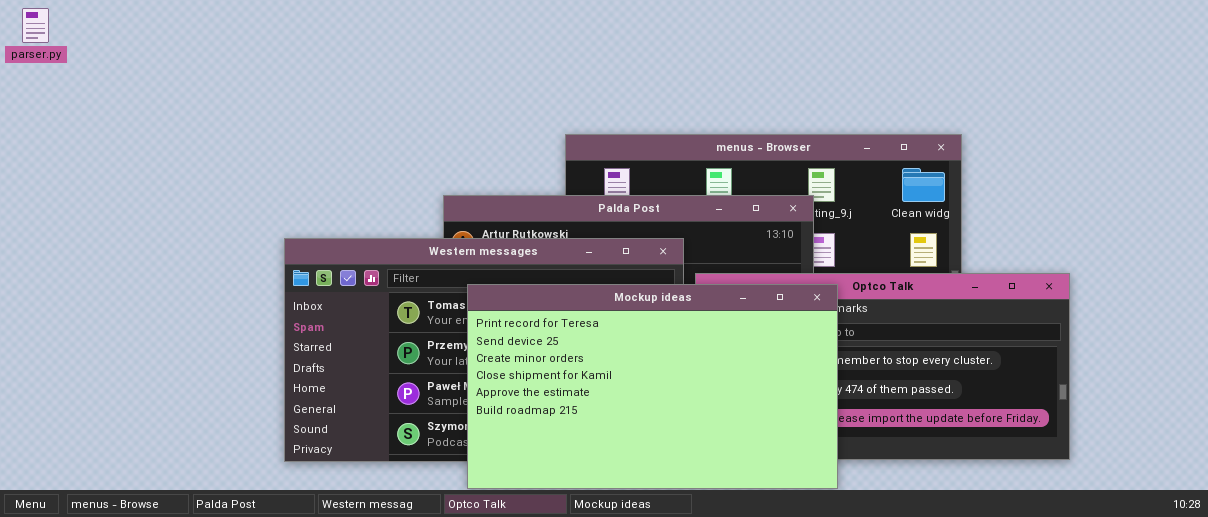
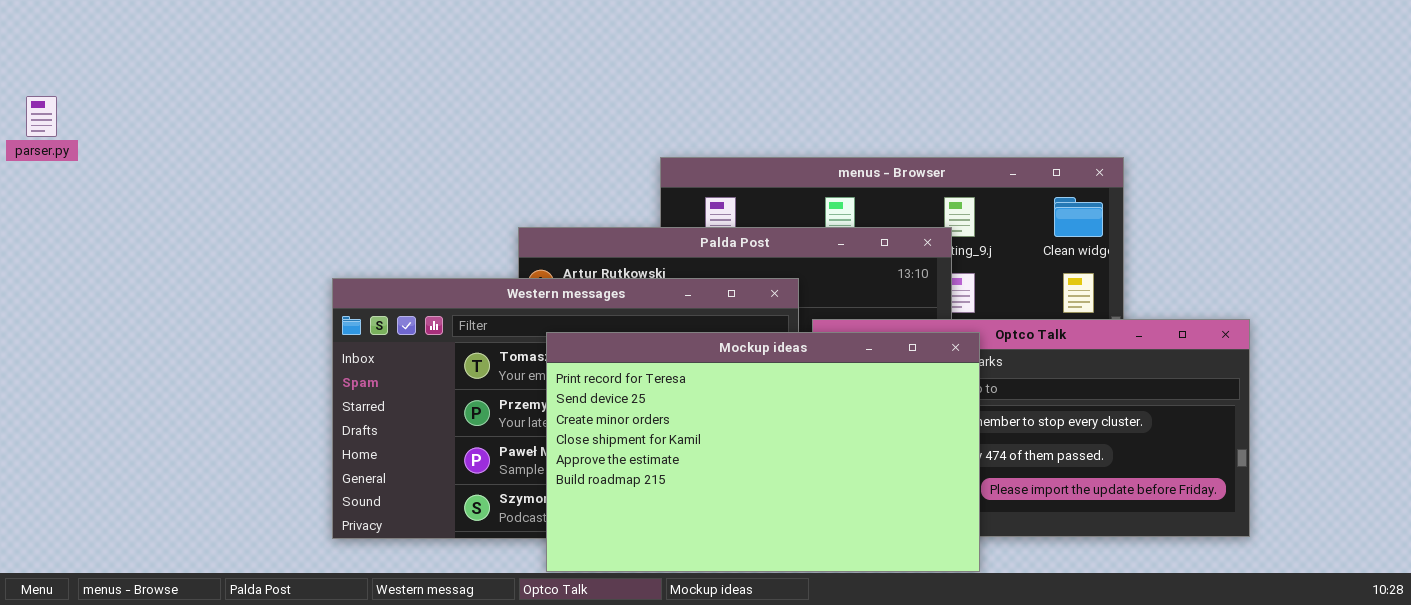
parser.py: [22,8,49,43] -> [26,96,57,137], moved

